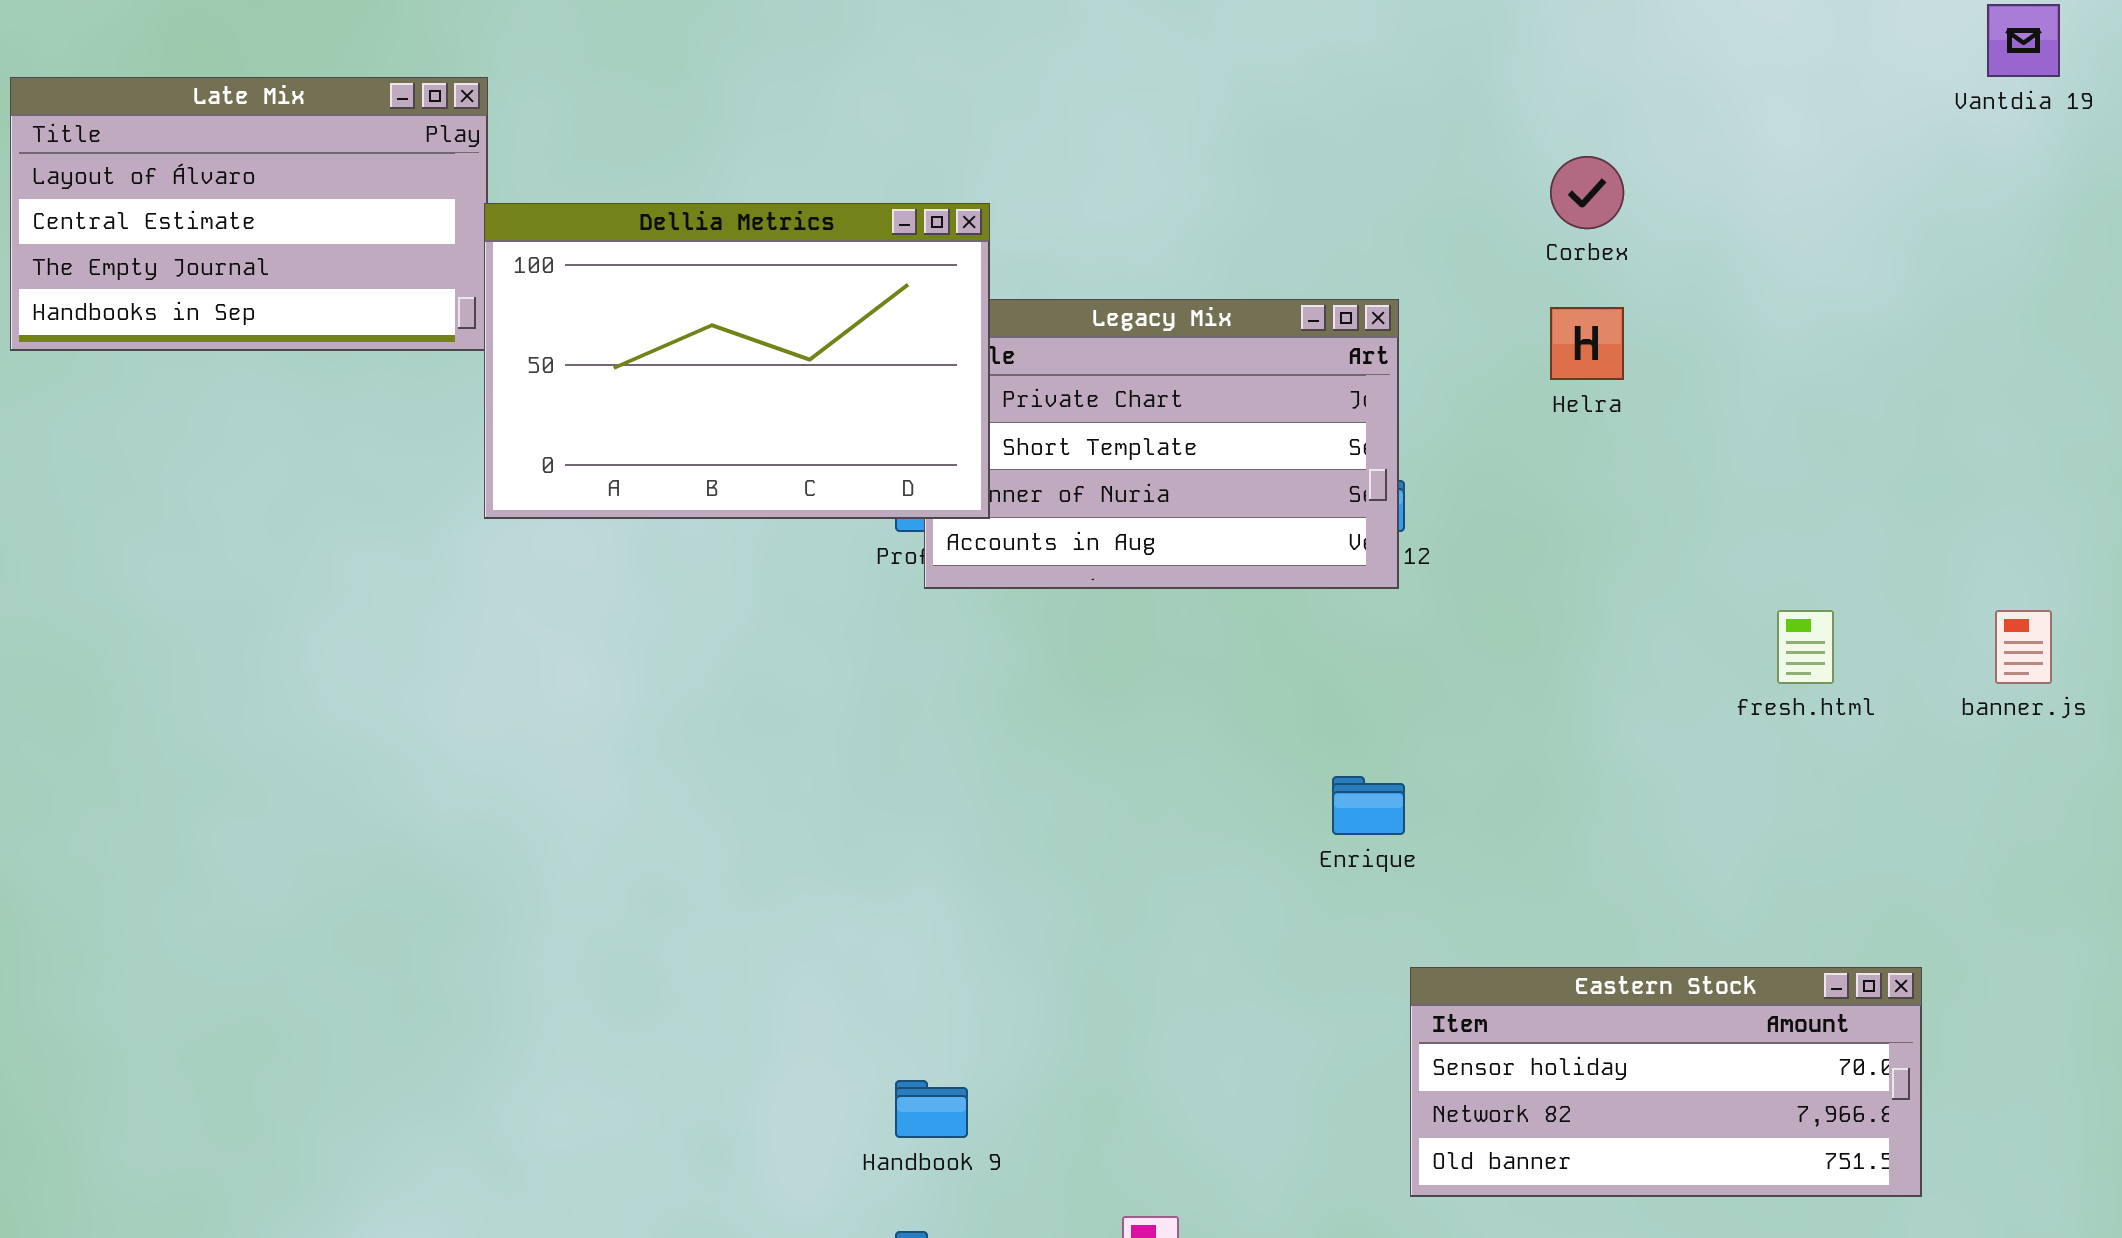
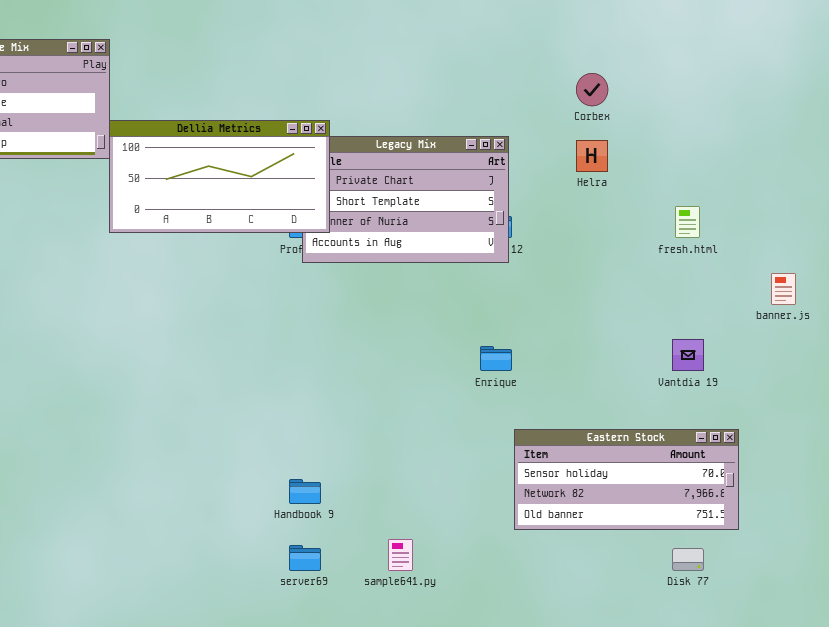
Vantdia 19: [1987,4,2060,77] -> [672,339,704,371], moved
Dellia Metrics: [484,203,990,519] -> [109,120,330,233], resized
fresh.html: [1777,610,1834,684] -> [675,206,700,238], moved

